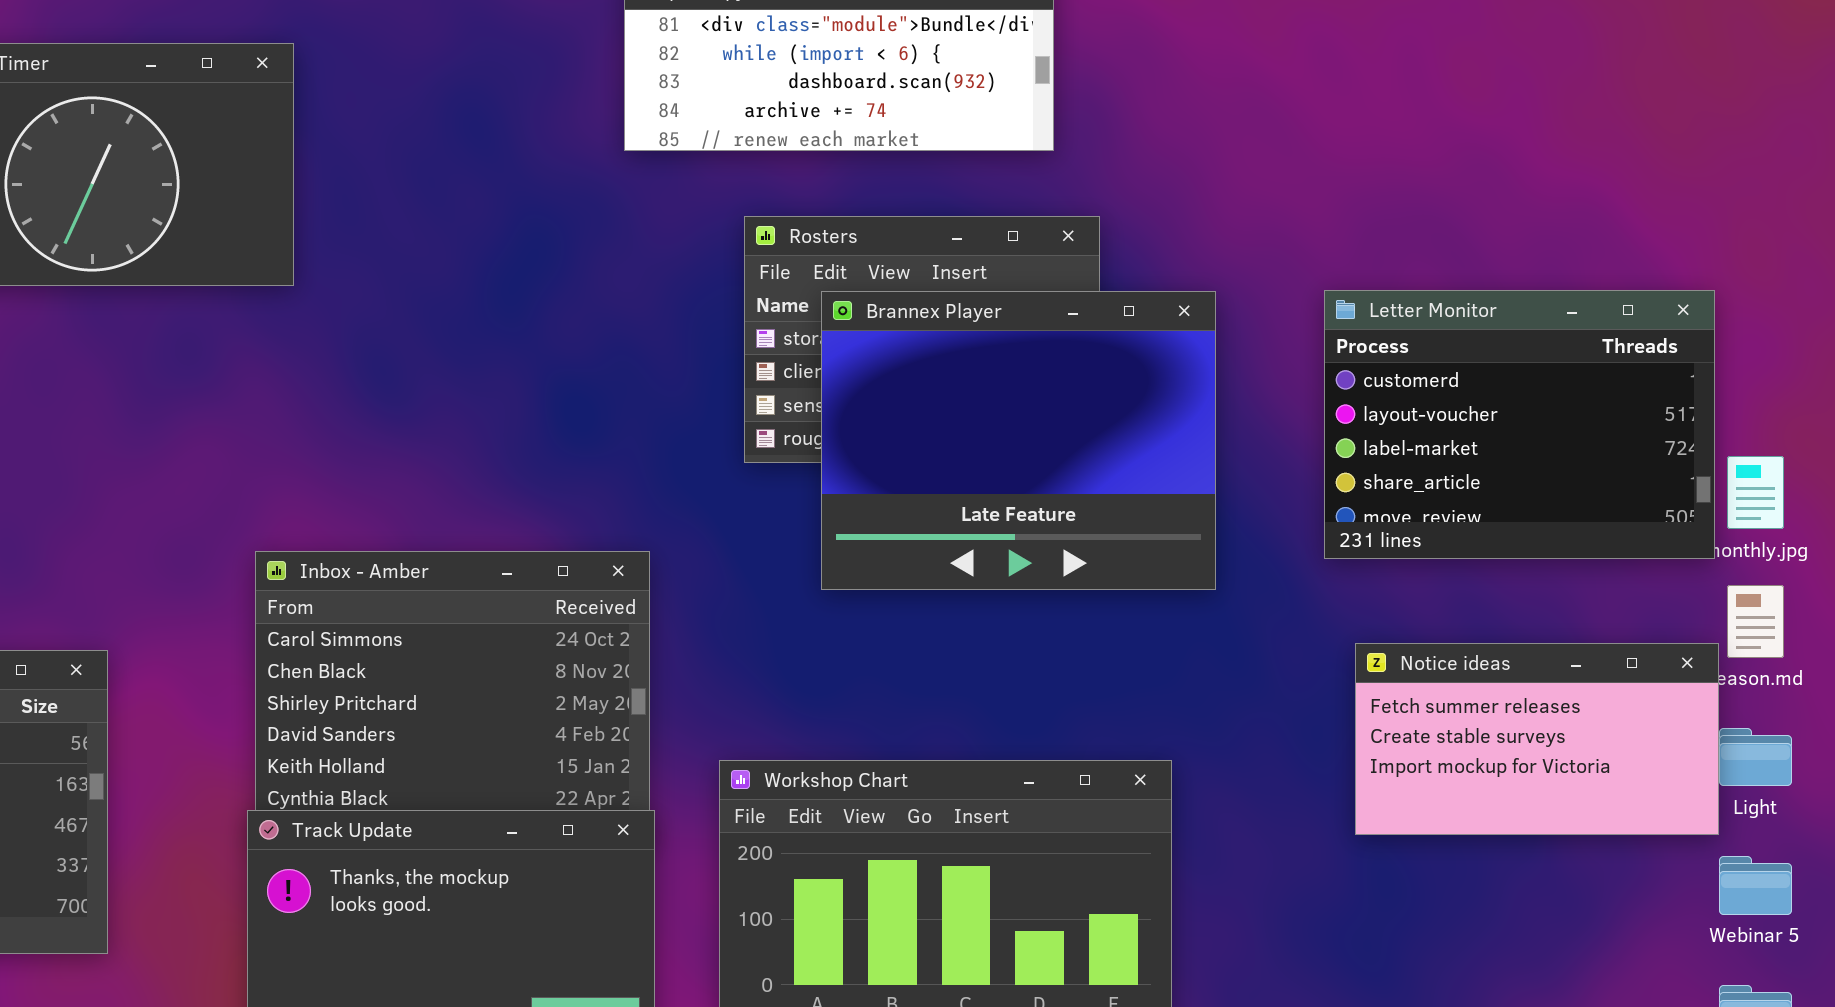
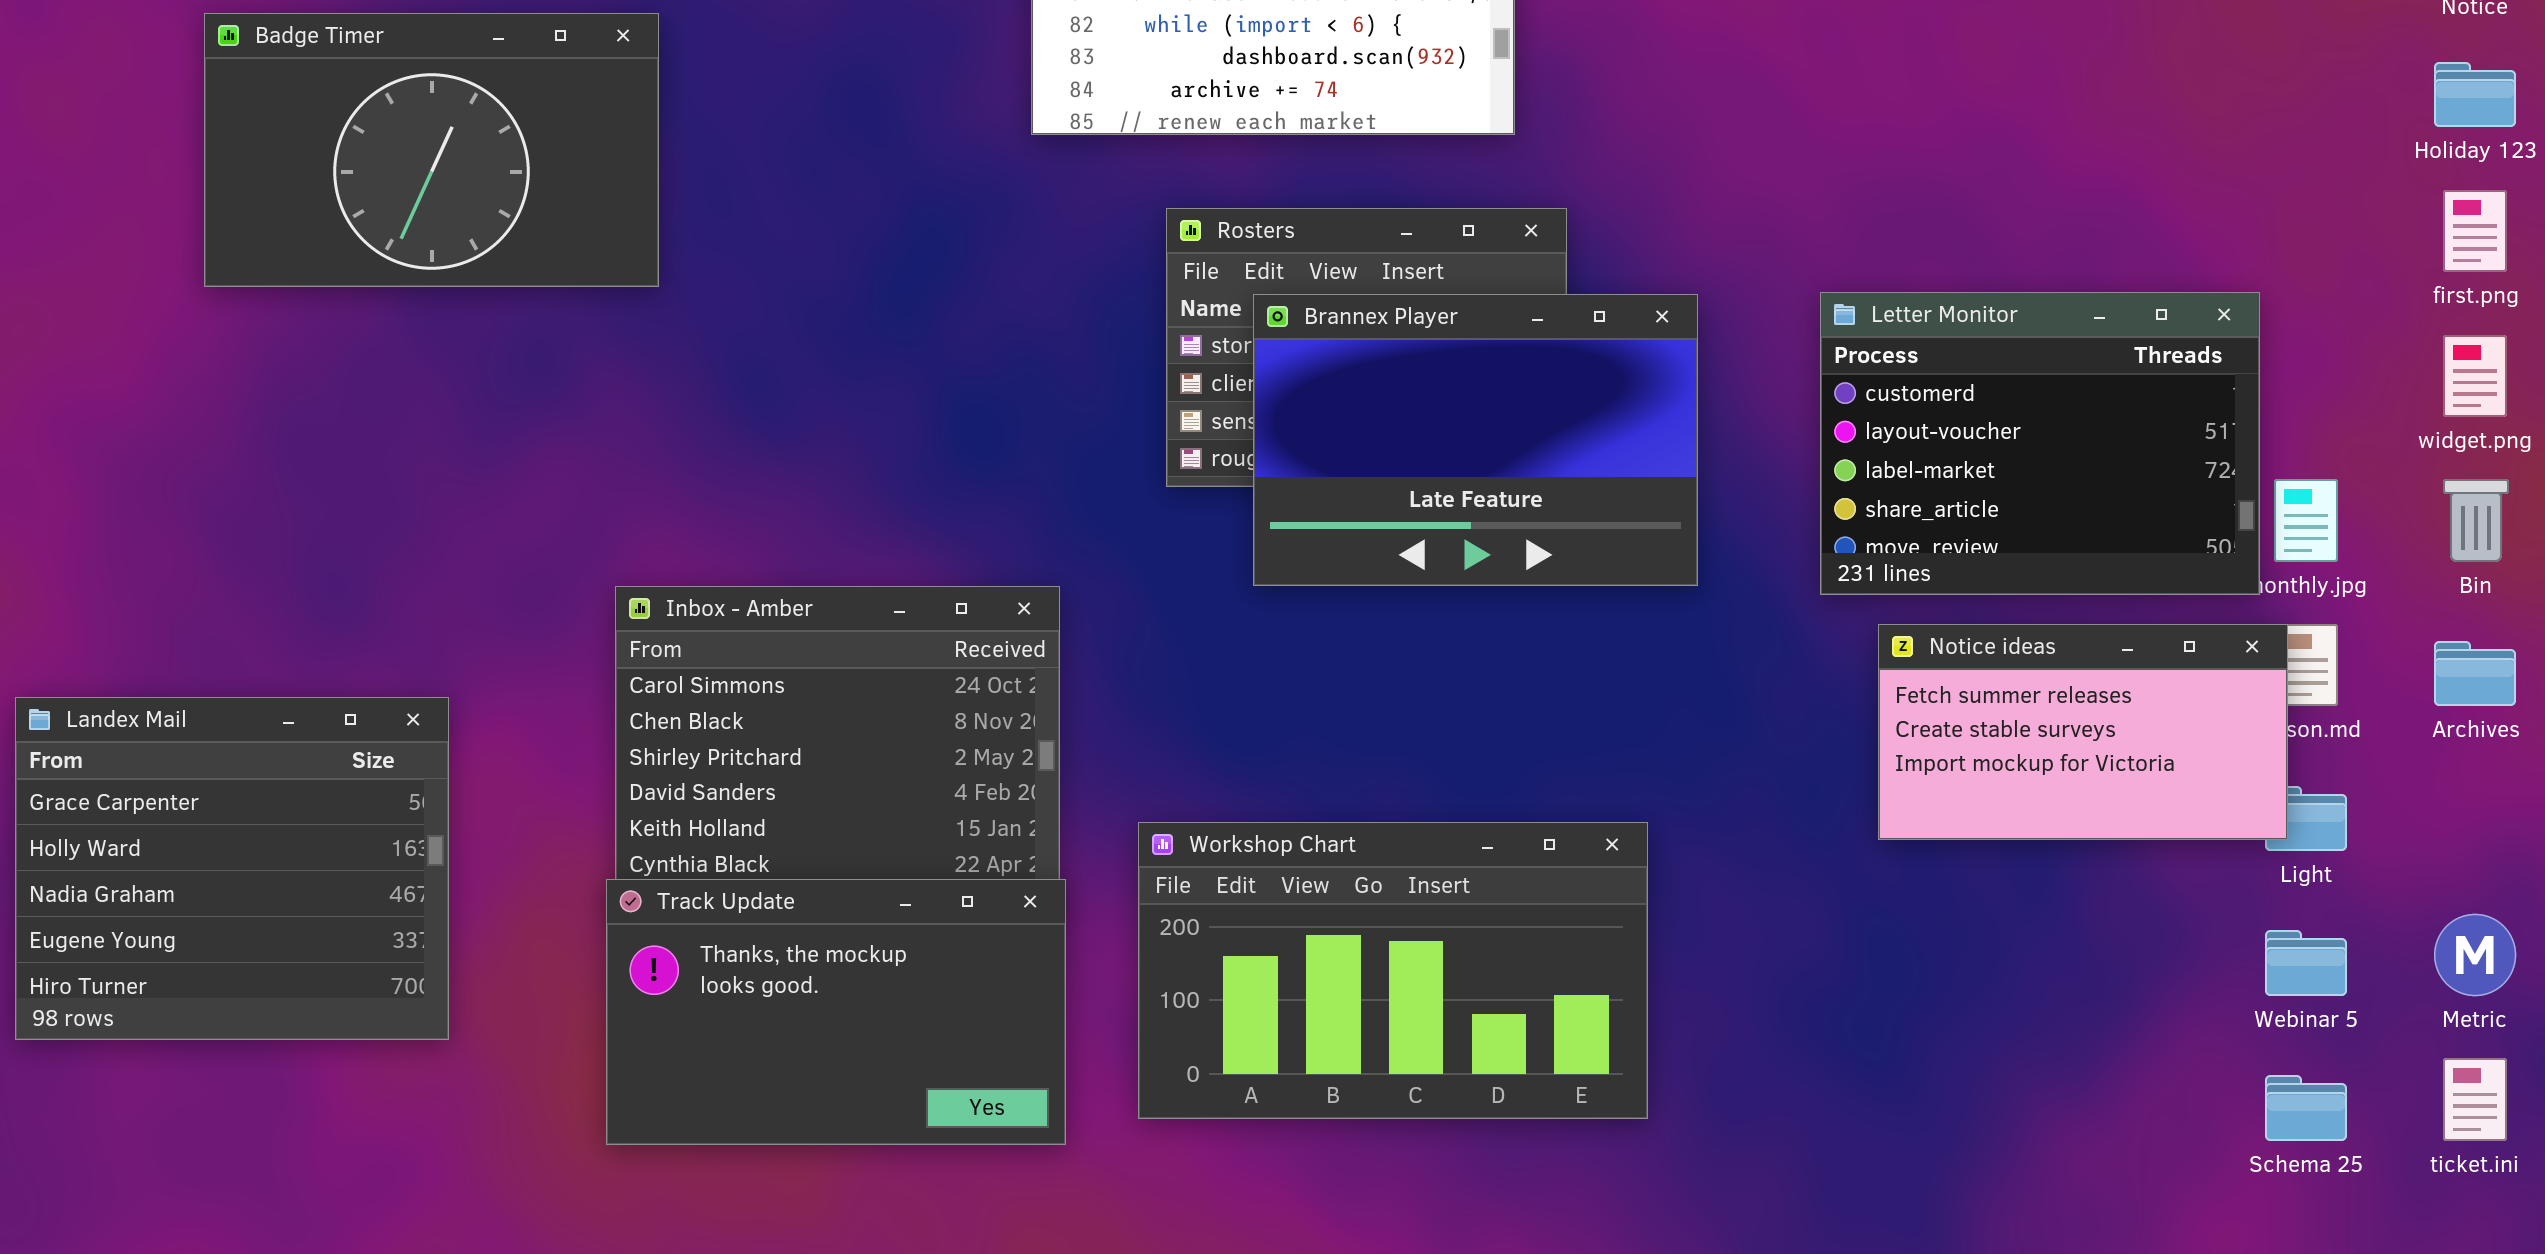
Brannex Player: [821,291,1216,590] -> [1253,294,1698,586], resized
Notice ideas: [1355,643,1719,835] -> [1878,624,2288,840], moved

